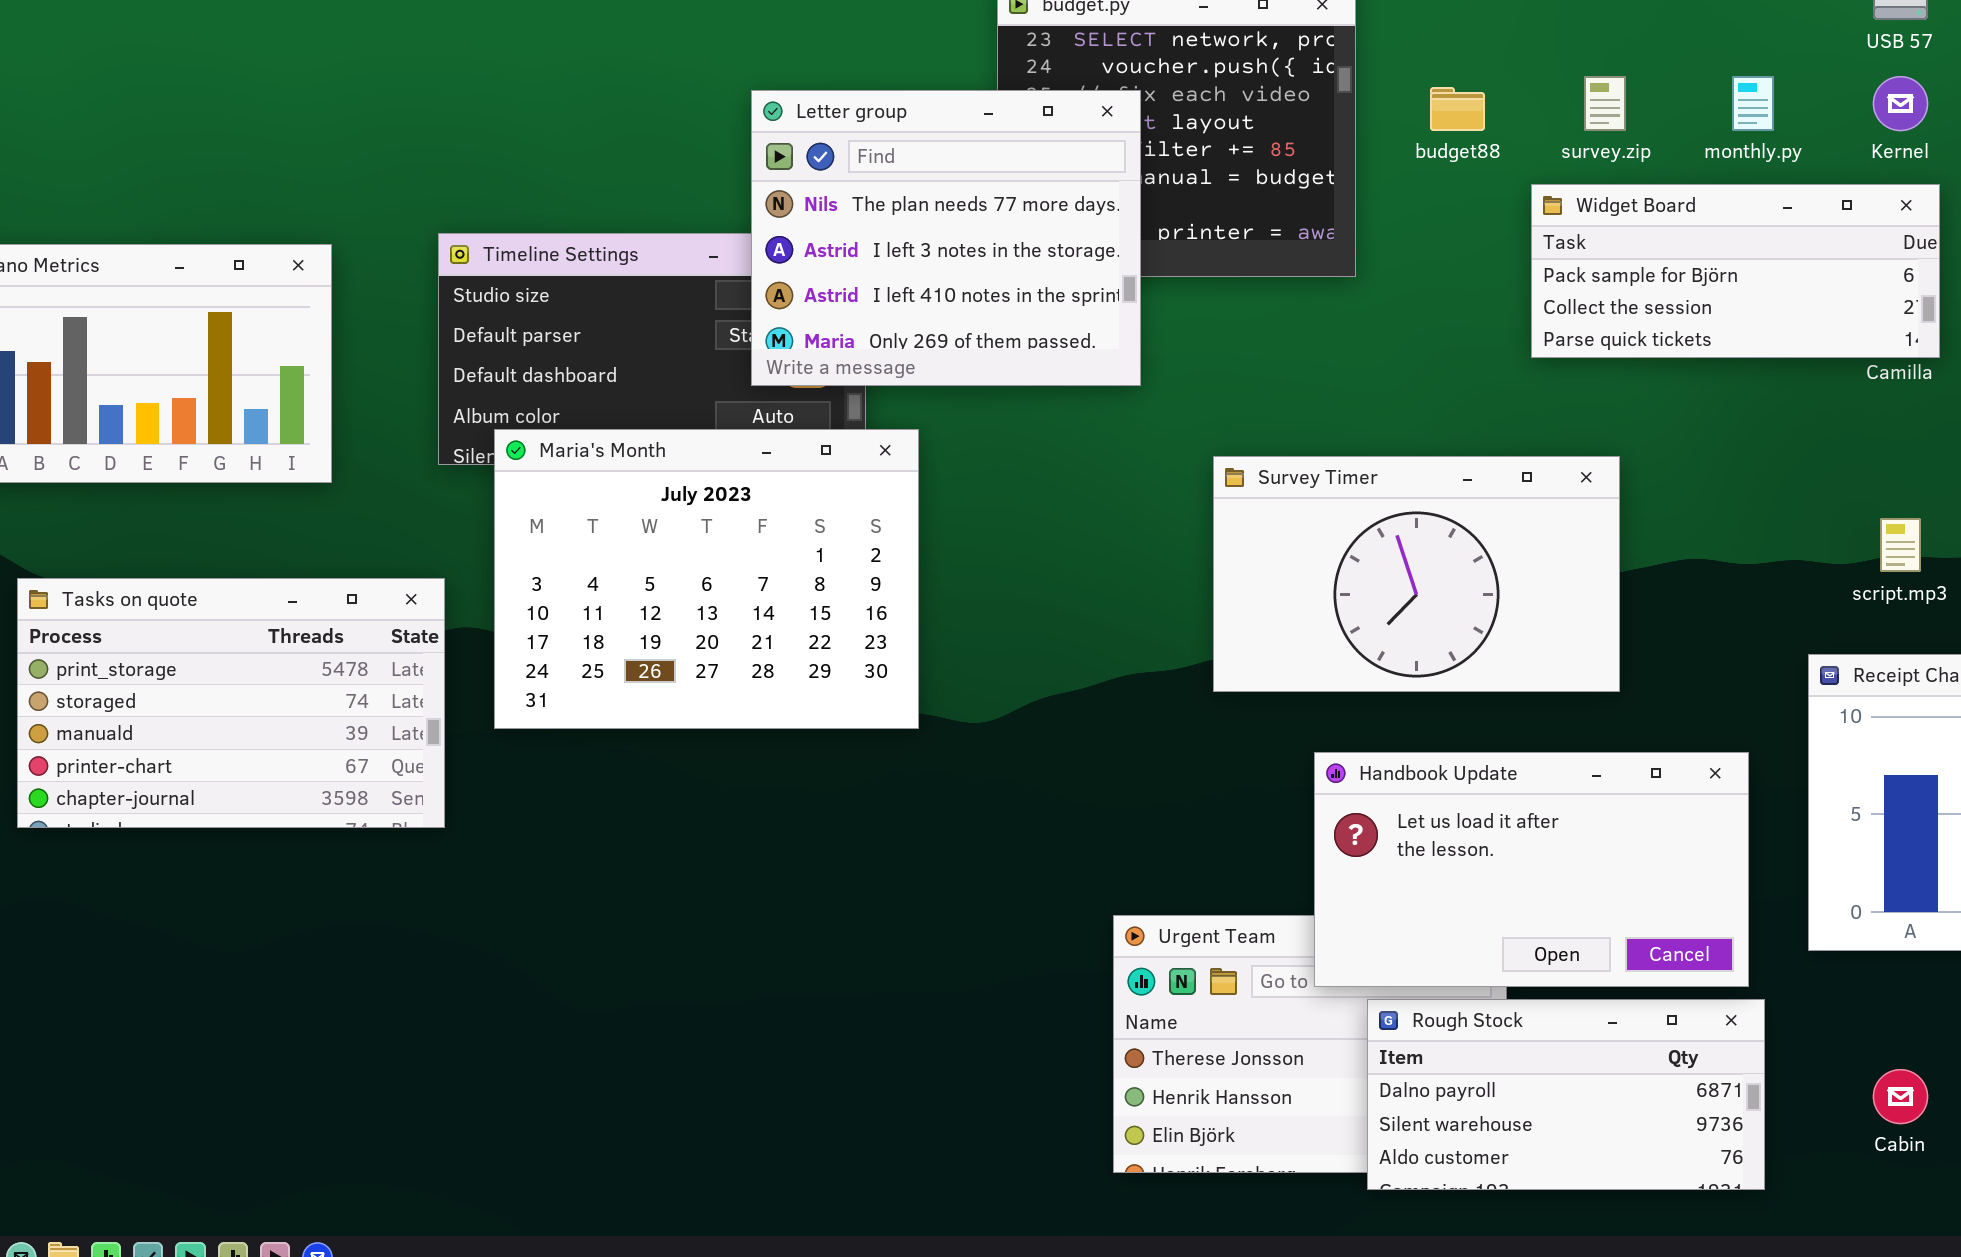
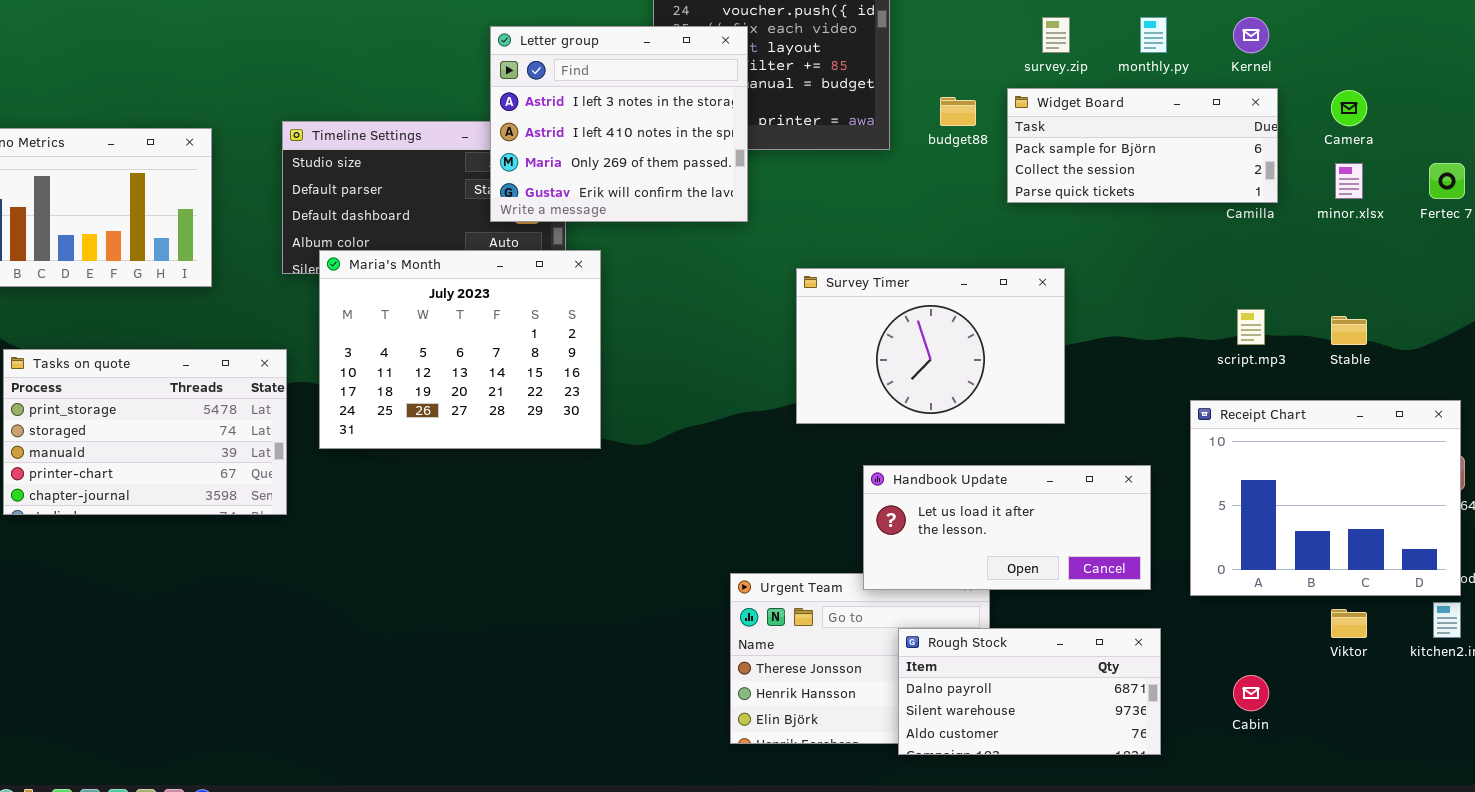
budget88: [1430,87,1485,131] -> [940,97,976,126], moved
Letter group: [751,90,1141,386] -> [490,26,748,222], scrolled down 1 row
Handbook Update: [1314,752,1749,987] -> [863,465,1151,590], resized

